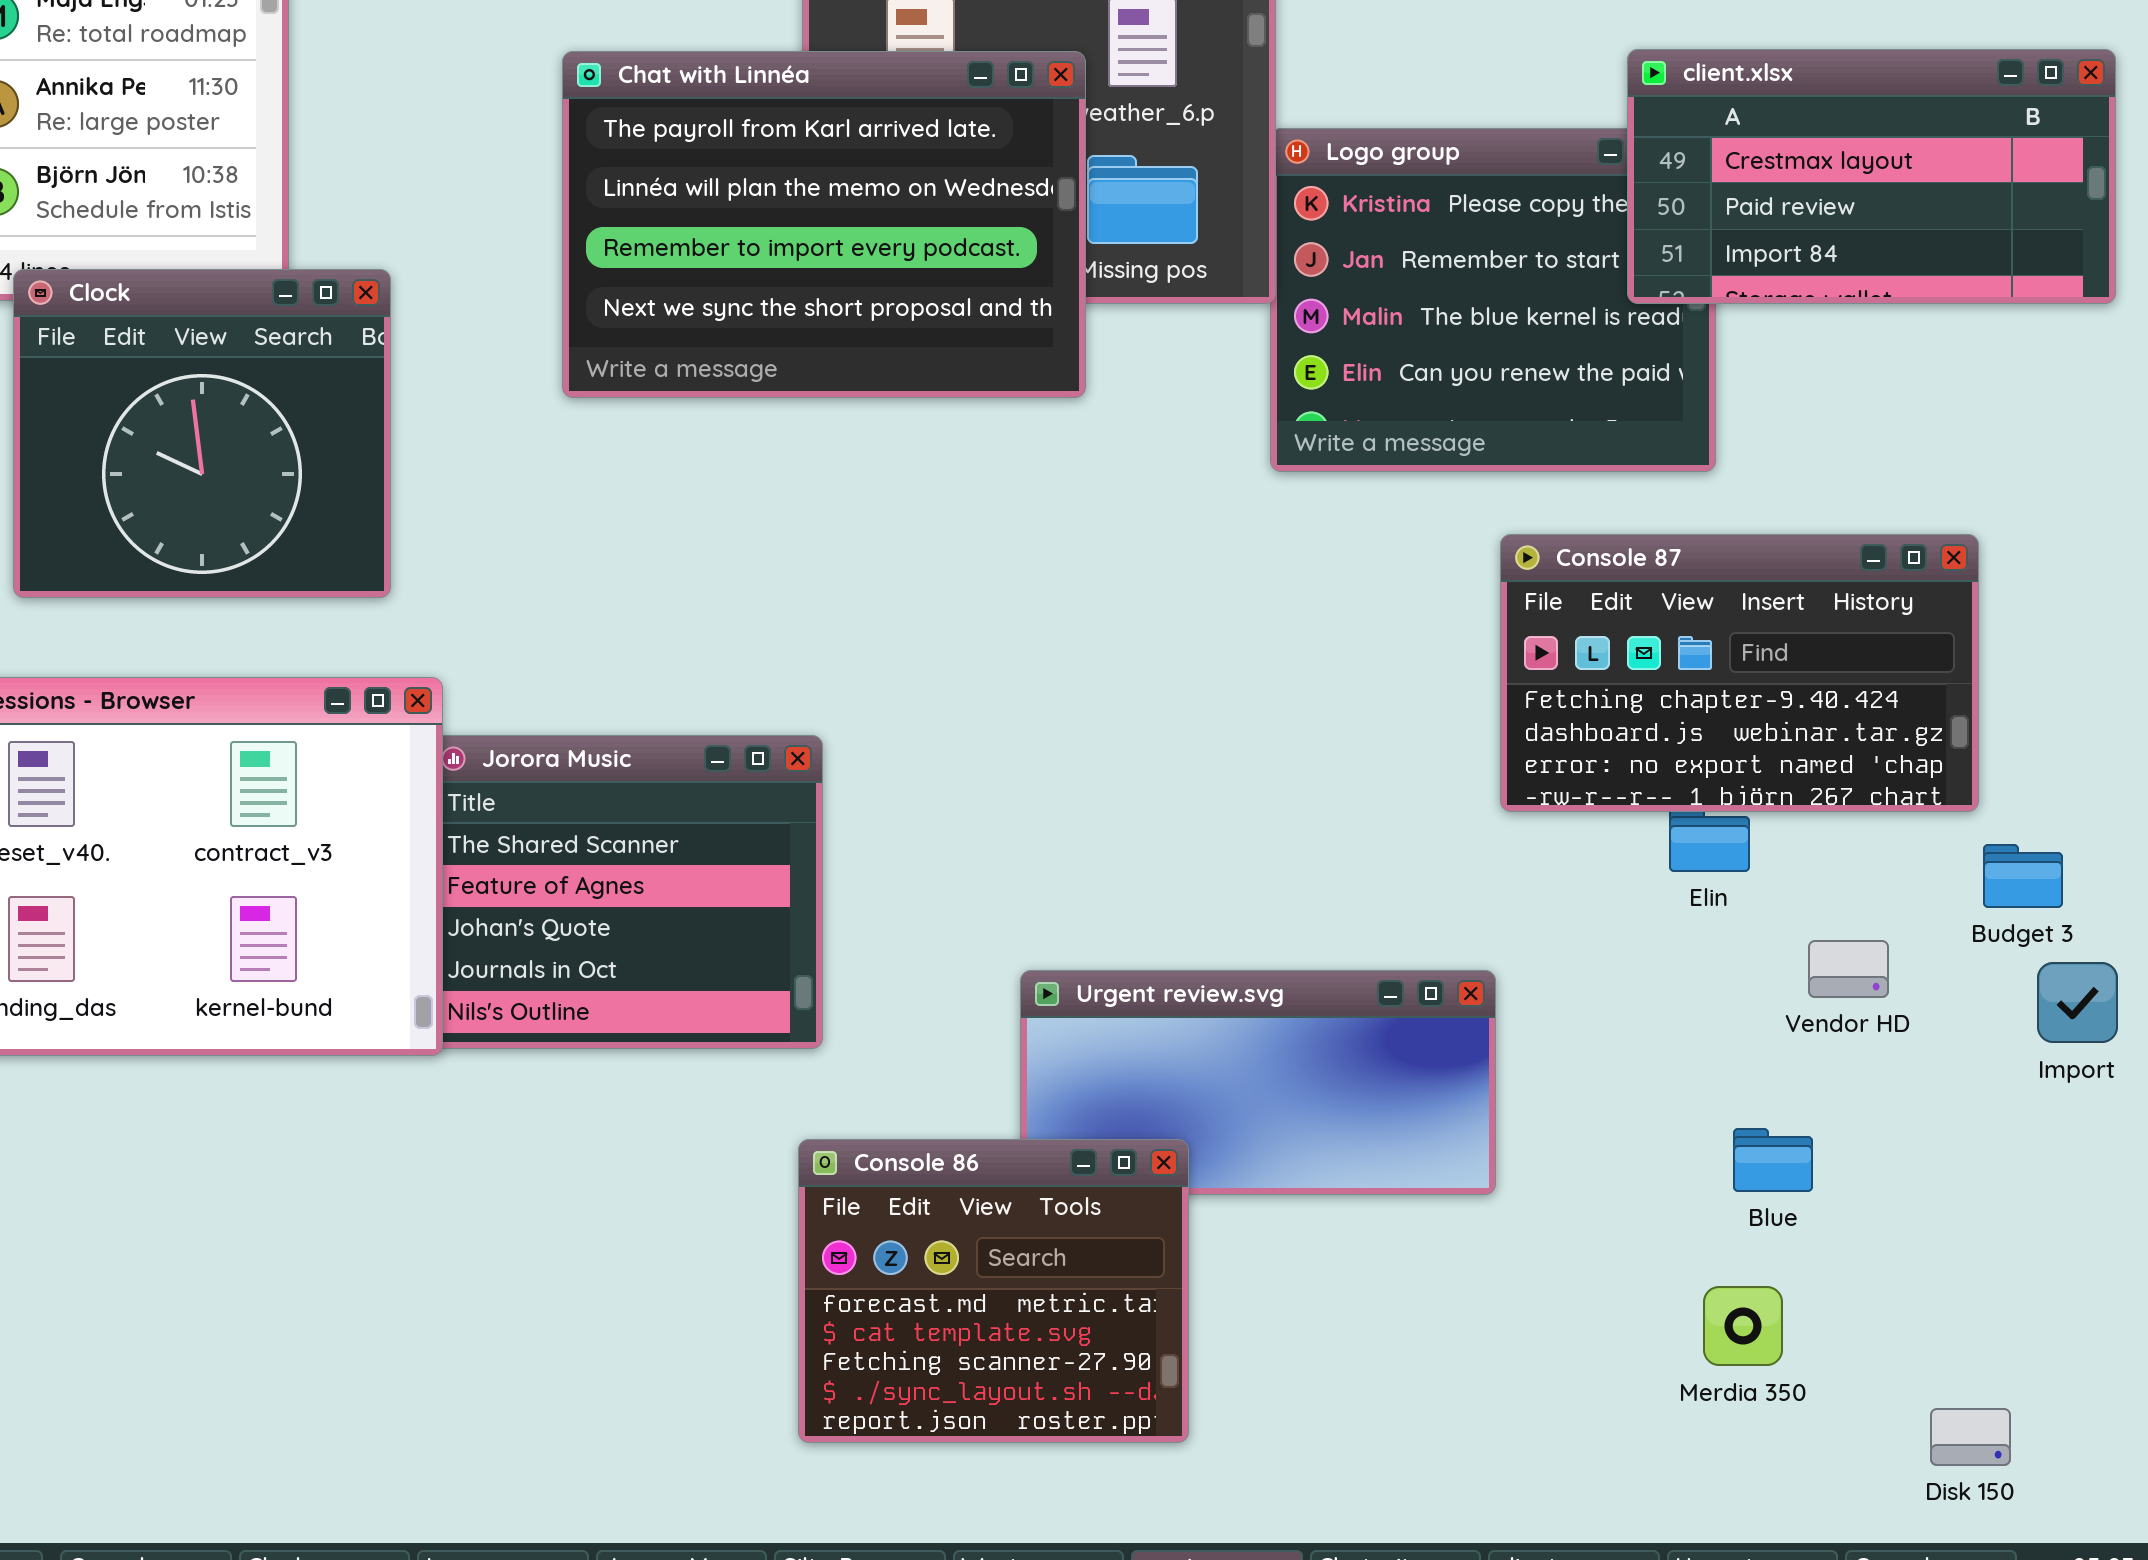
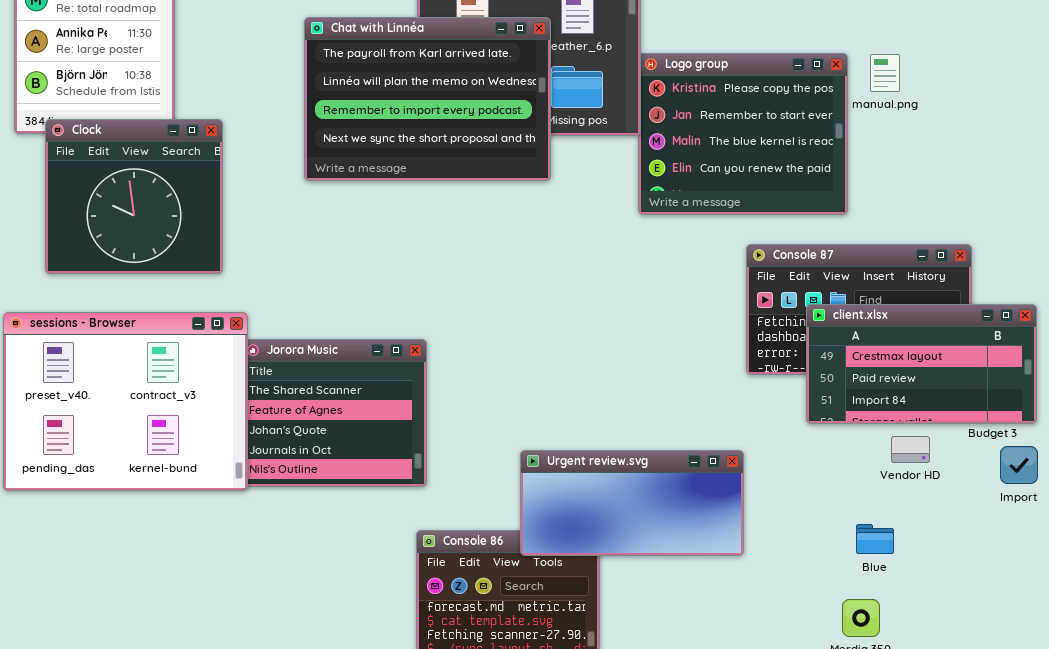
client.xlsx: [1627,49,2116,304] -> [806,304,1037,424], moved
Urgent review.svg: [1020,970,1496,1195] -> [520,450,744,556], raised

